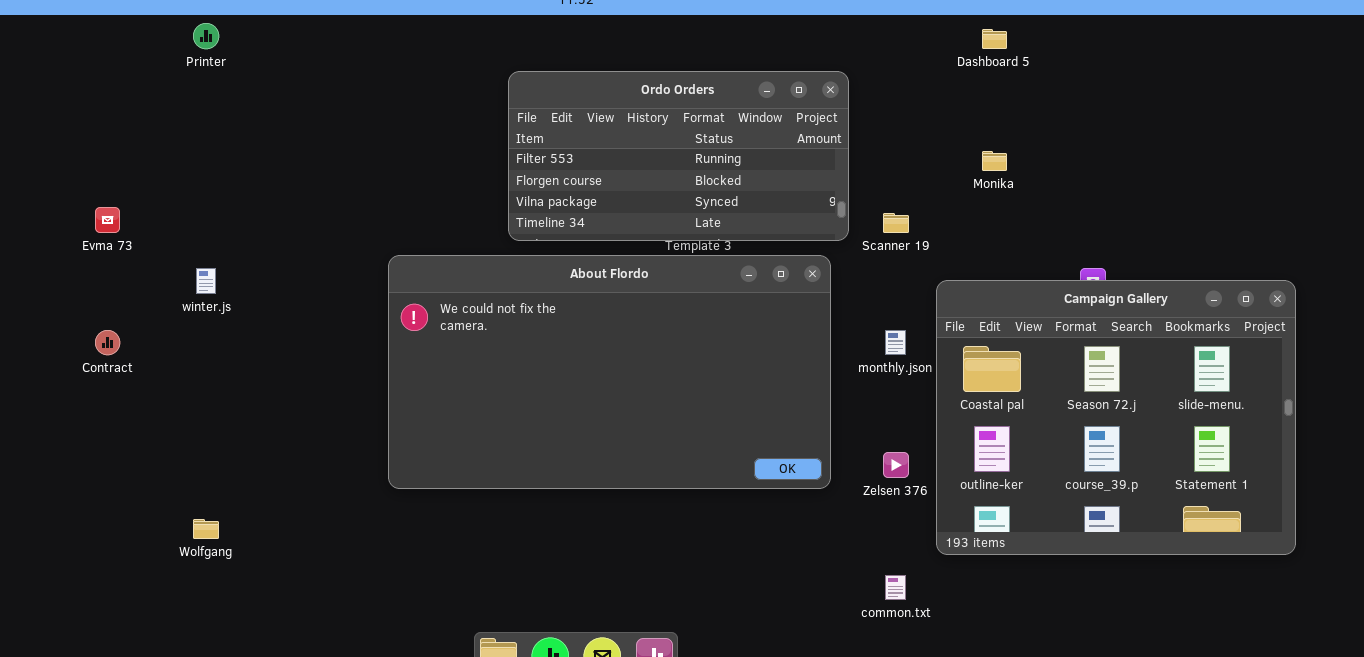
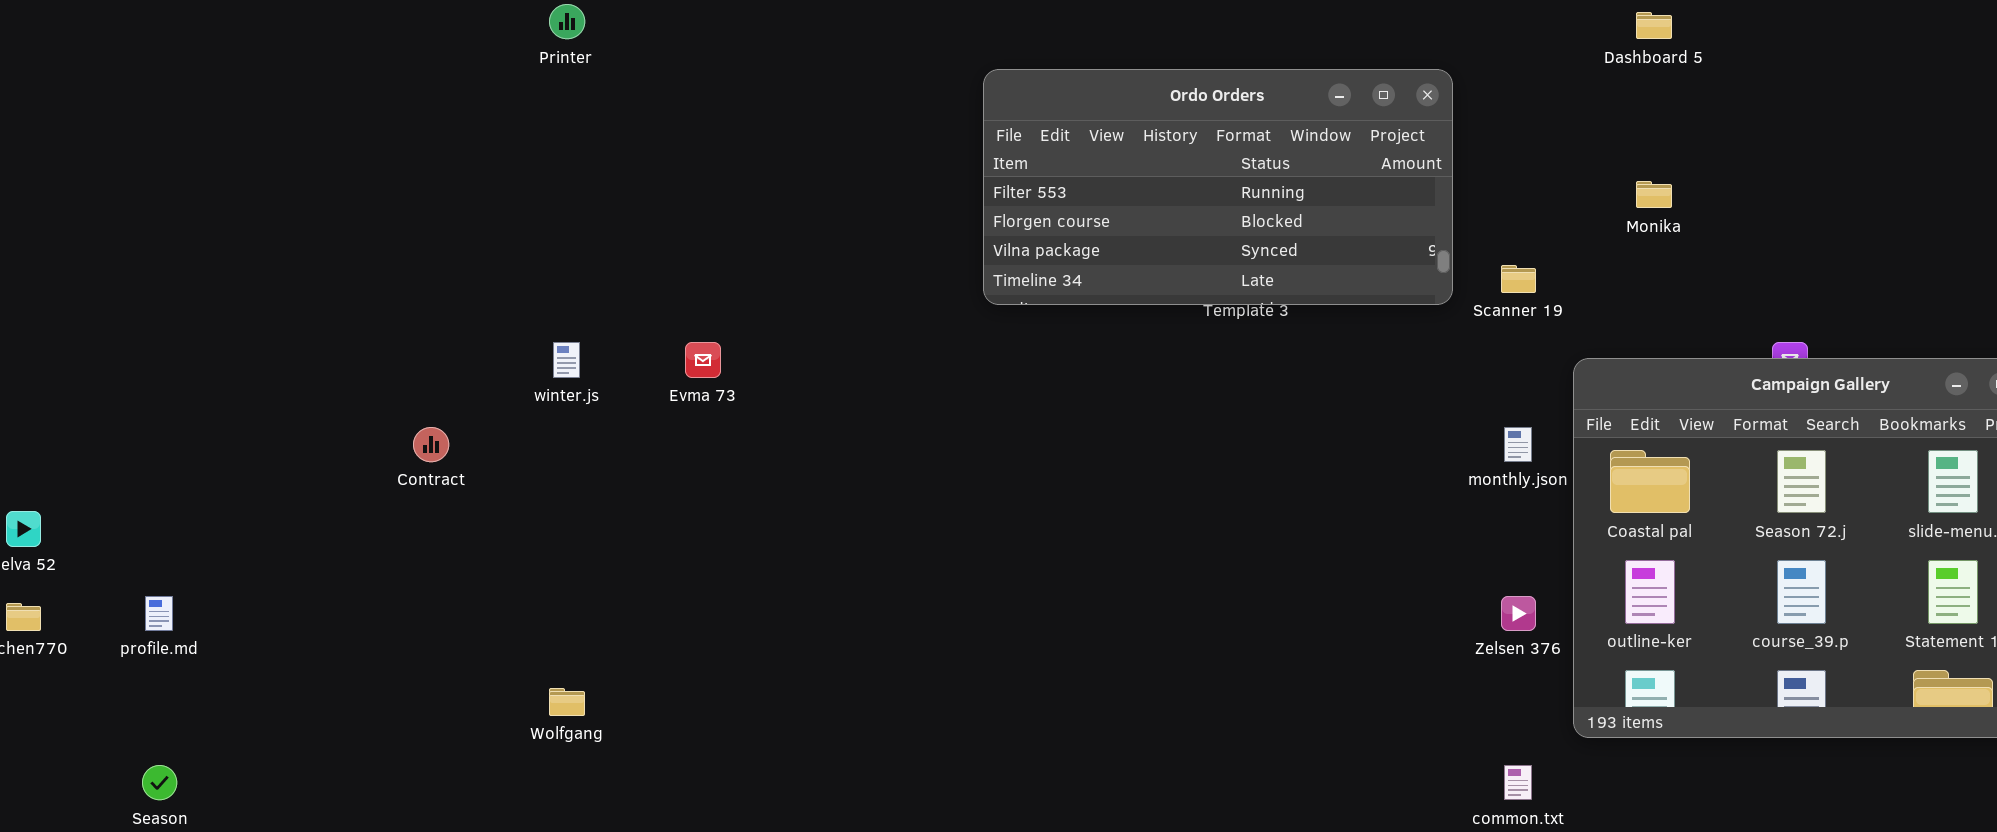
Evma 73: [95,207,120,233] -> [685,342,721,378], moved
About Flordo: [388,255,831,489] -> none, closed

